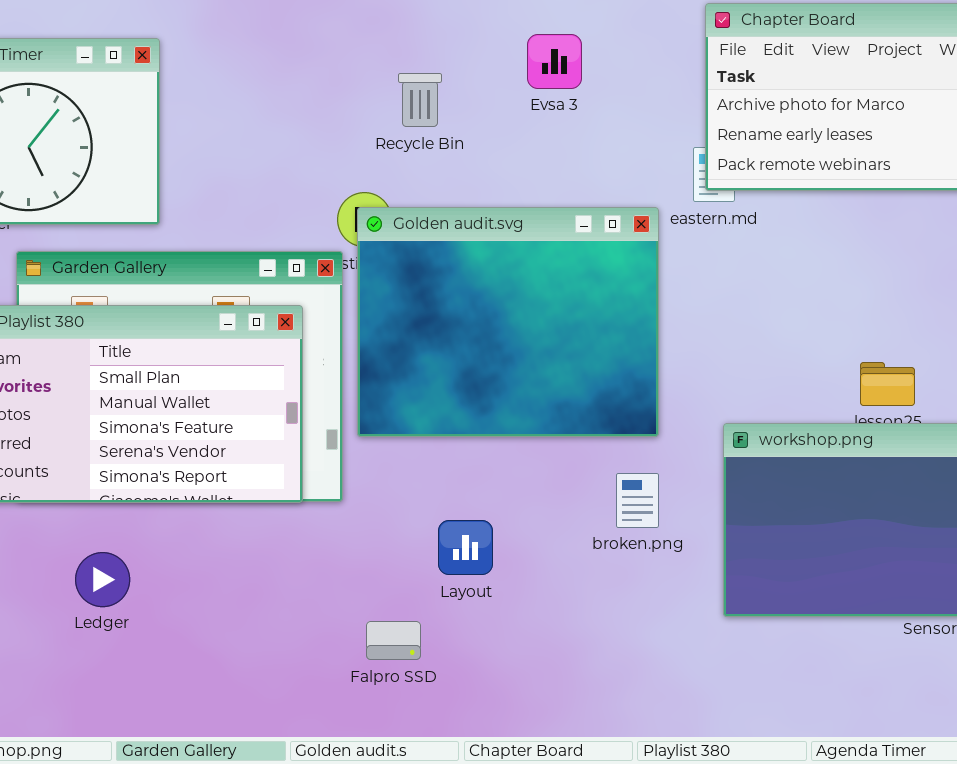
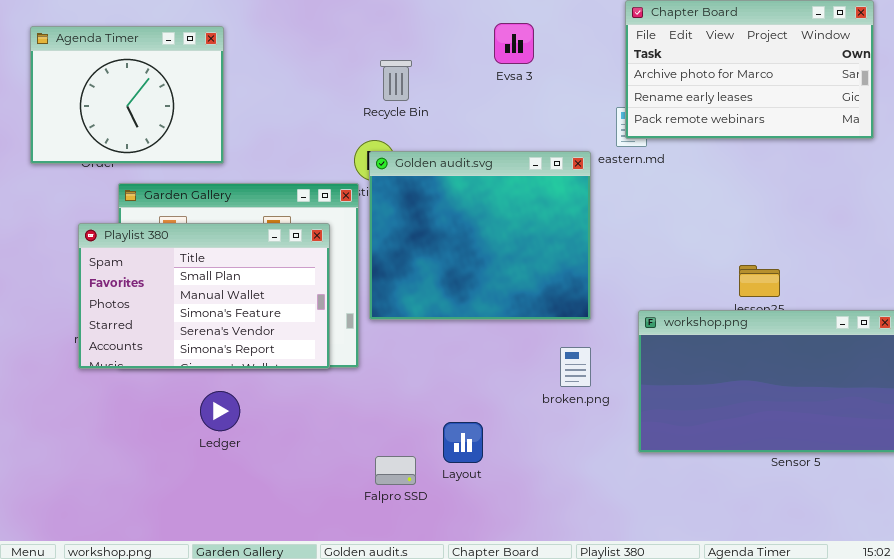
Recycle Bin: [398,73,442,127] -> [380,60,412,101], moved
Layout: [438,520,493,575] -> [443,422,483,463], moved
Ledger: [75,552,130,607] -> [200,391,240,431], moved

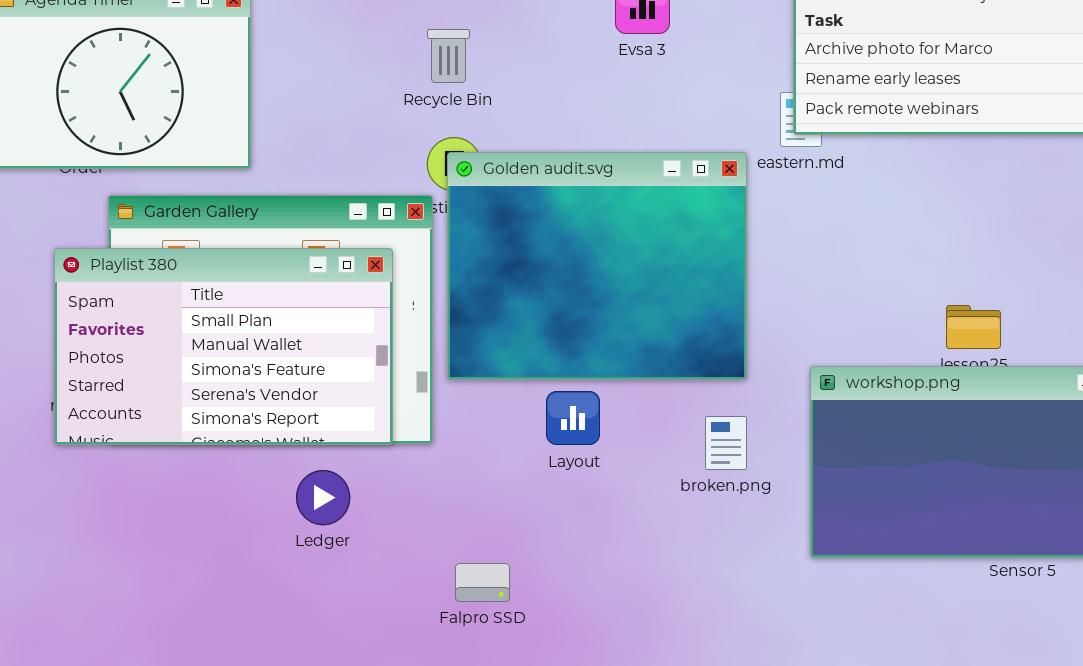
Recycle Bin: [380,60,412,101] -> [427,29,470,83], moved
Ledger: [200,391,240,431] -> [296,470,350,525], moved
Layout: [443,422,483,463] -> [546,391,600,445], moved

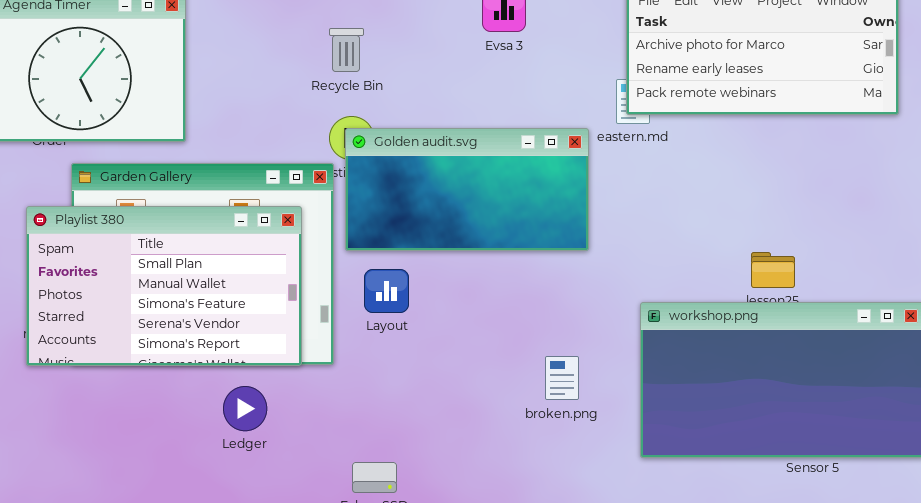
Golden audit.svg: [447,152,747,380] -> [345,128,589,251], resized
Layout: [546,391,600,445] -> [364,269,409,313], moved
broken.png: [705,416,747,470] -> [545,356,579,400], moved

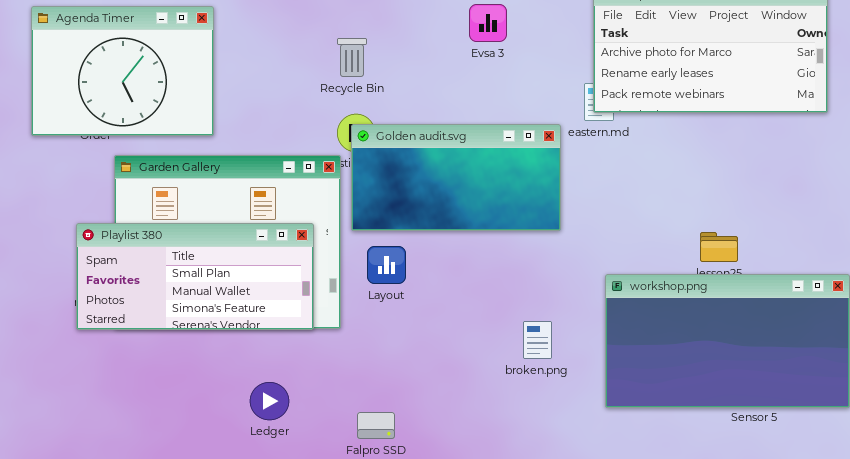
Playlist 380: [26,206,302,366] -> [76,223,314,330], resized
Ledger: [223,386,267,431] -> [250,382,289,420], moved

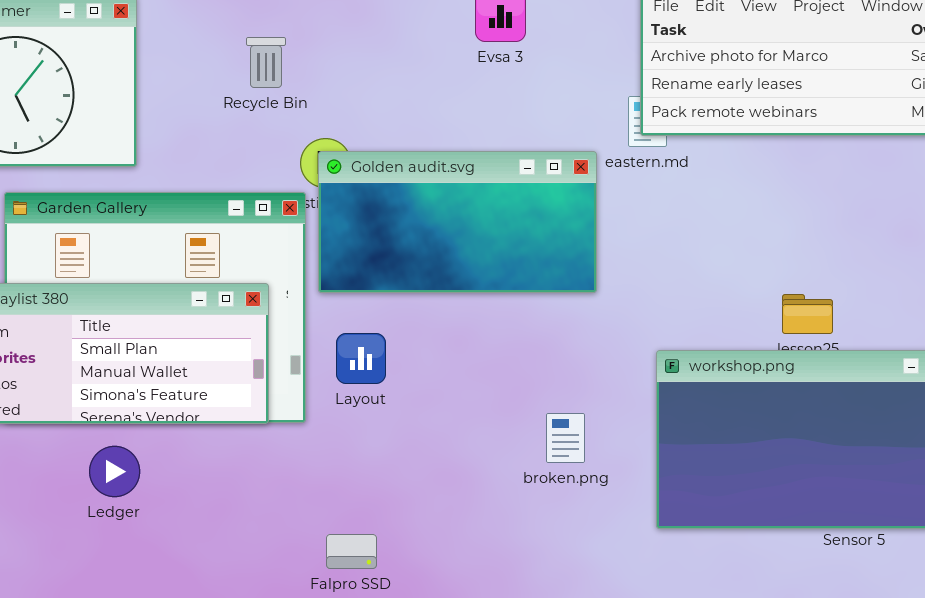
Recycle Bin: [337,38,367,77] -> [246,37,286,88], moved
Layout: [367,246,406,284] -> [336,333,386,384], moved
Ledger: [250,382,289,420] -> [89,446,140,497], moved

